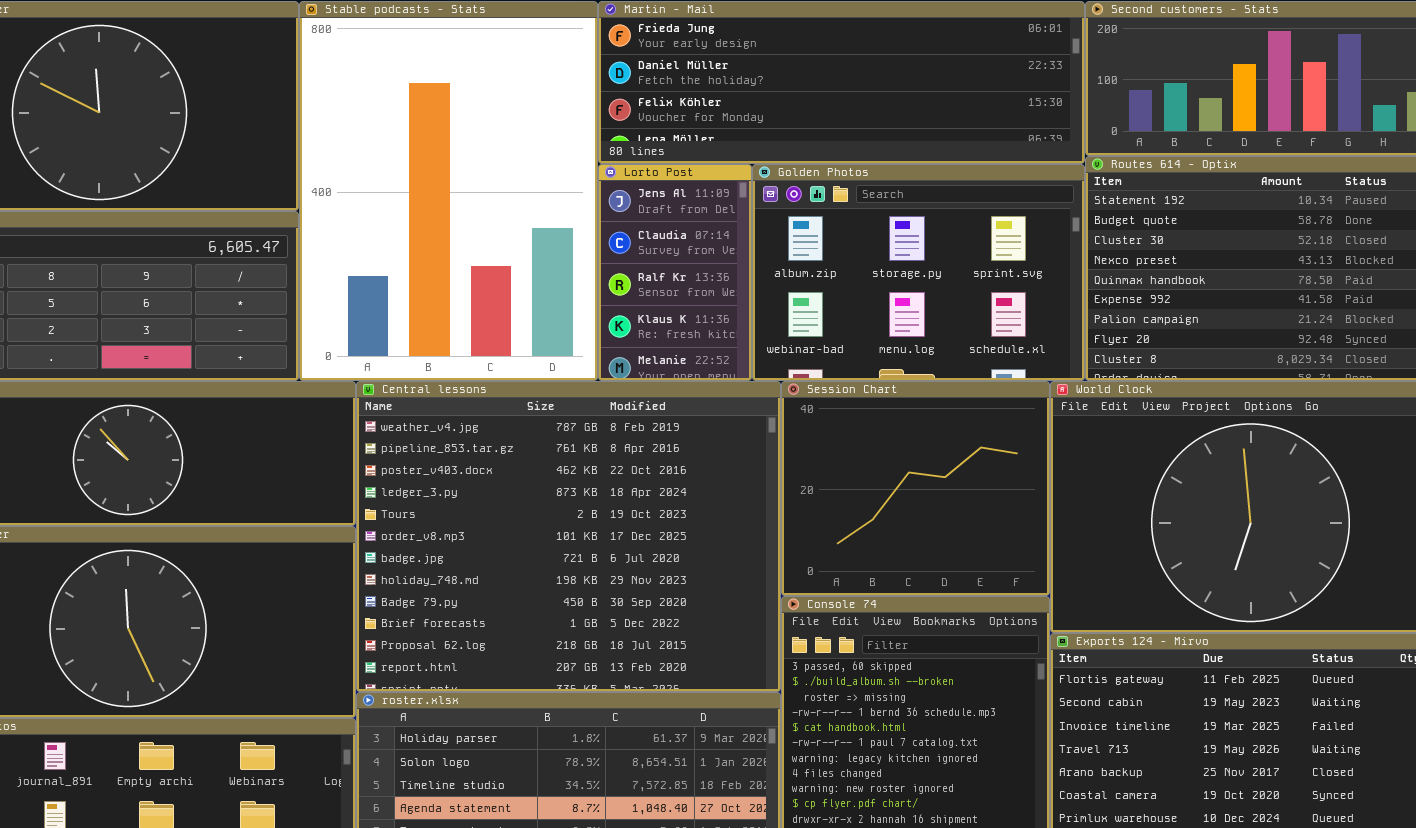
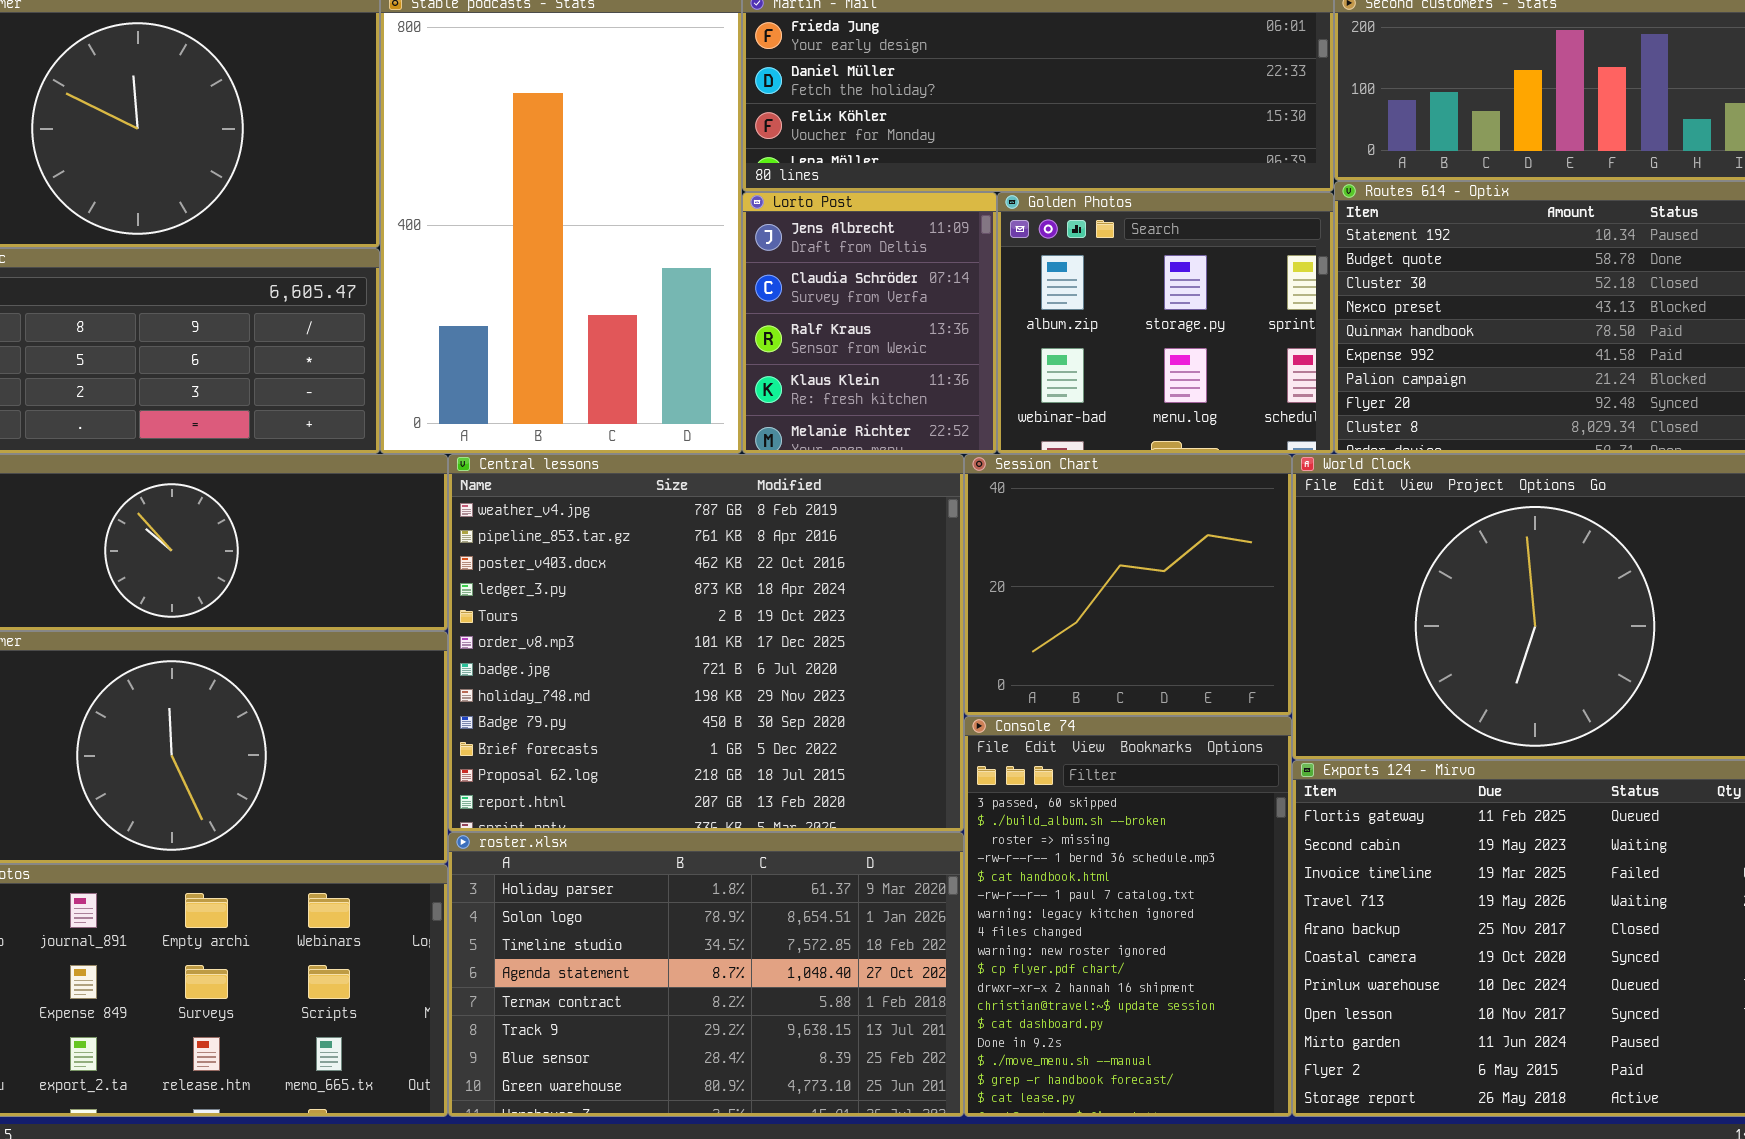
Lorto Post: [598,164,752,381] -> [742,192,997,454], resized
Golden Photos: [752,164,1085,381] -> [997,192,1334,454], resized

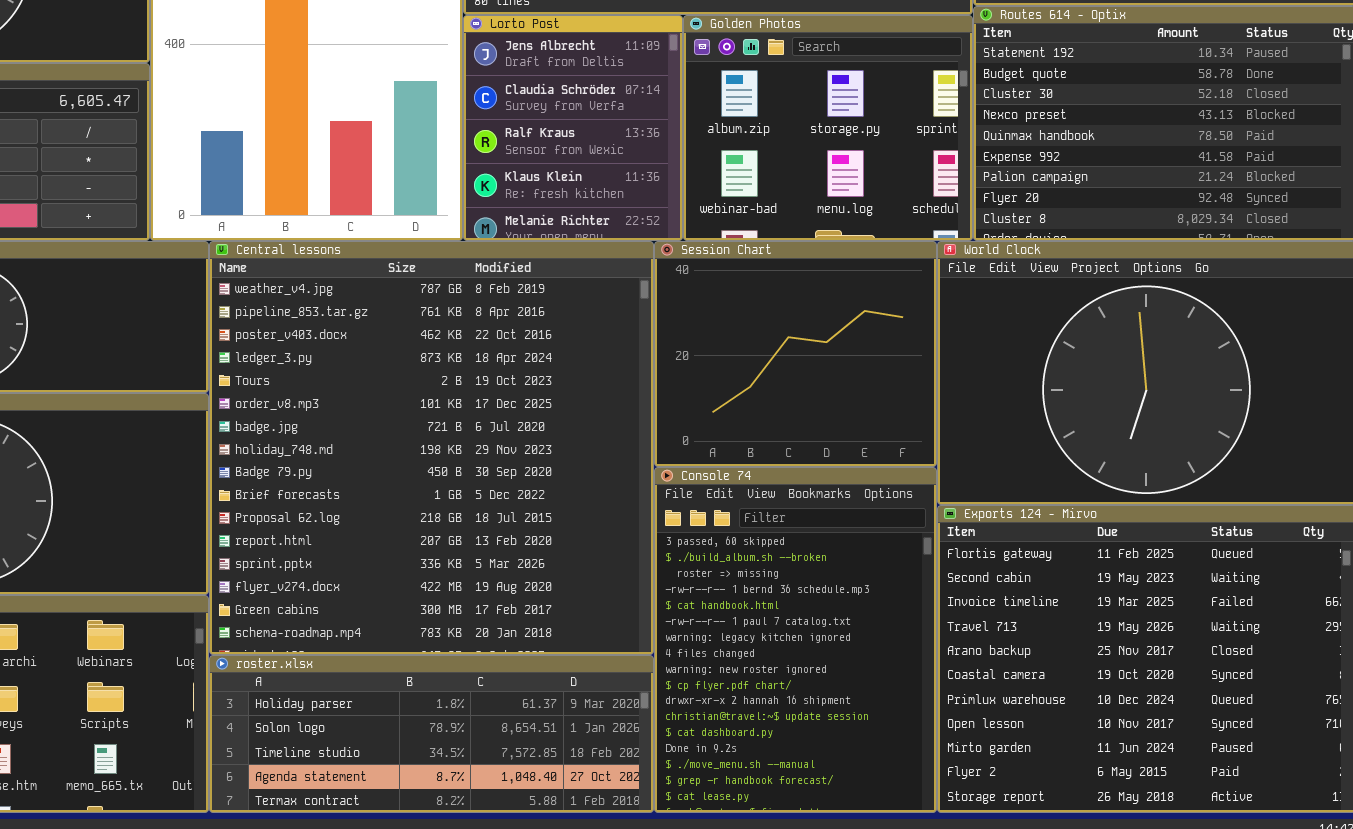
Central lessons: [448,454,964,832] -> [209,241,654,655], resized
roster.xlsx: [448,832,964,1117] -> [209,655,654,813], resized

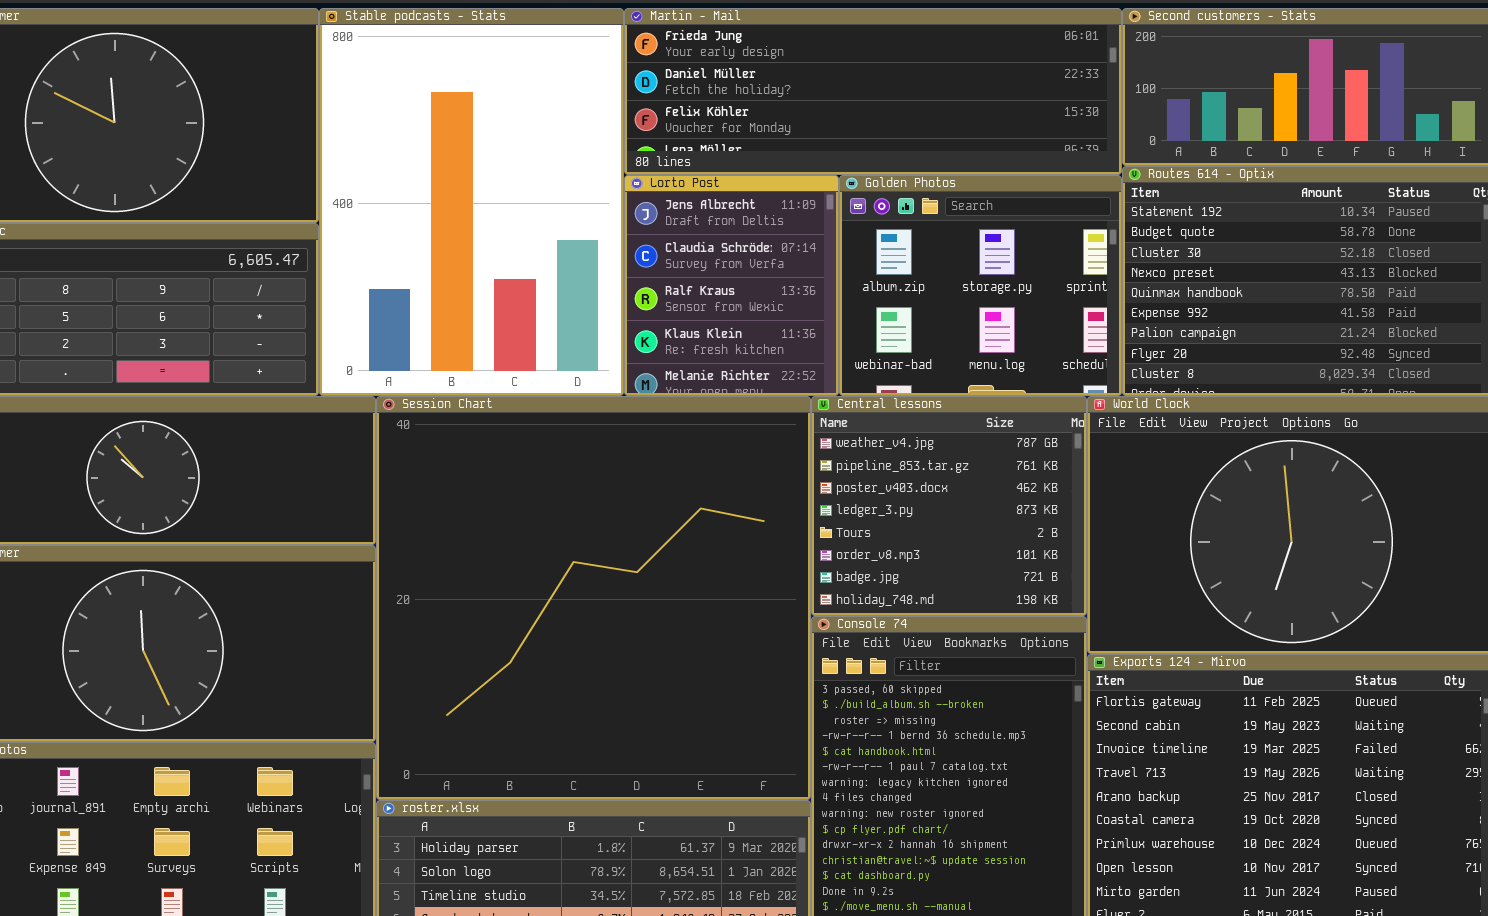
Central lessons: [209,241,654,655] -> [811,396,1087,616], moved, resized
Session Chart: [654,241,937,467] -> [376,396,811,800], moved, resized

